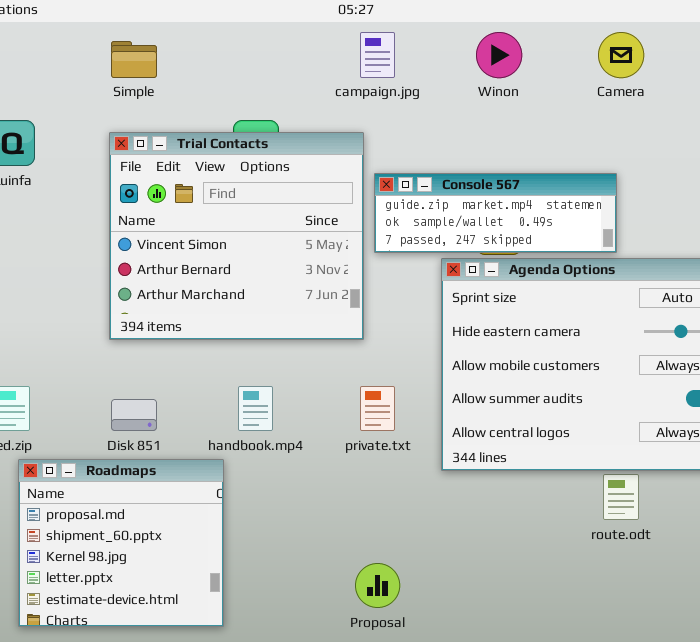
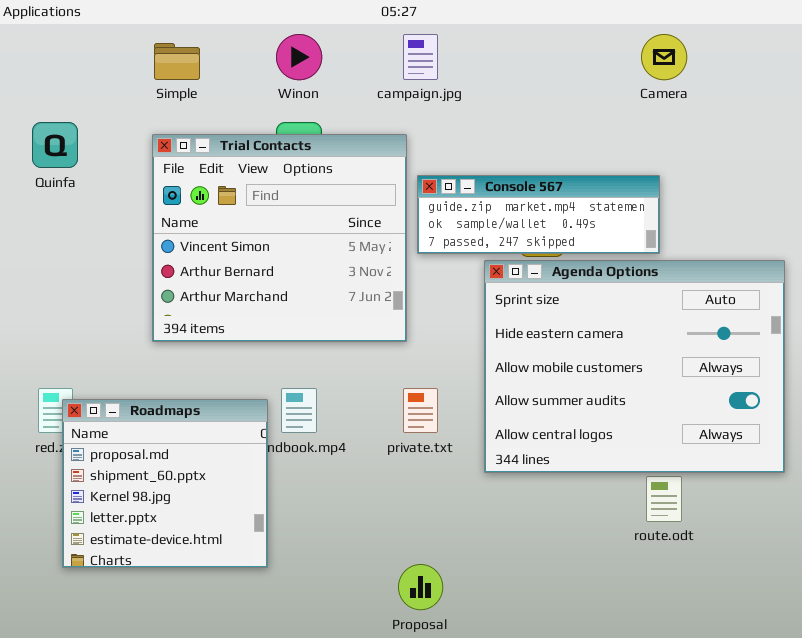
Winon: [476,32,522,78] -> [276,34,322,80], moved
Roadmaps: [18,459,224,627] -> [62,399,268,568], moved

